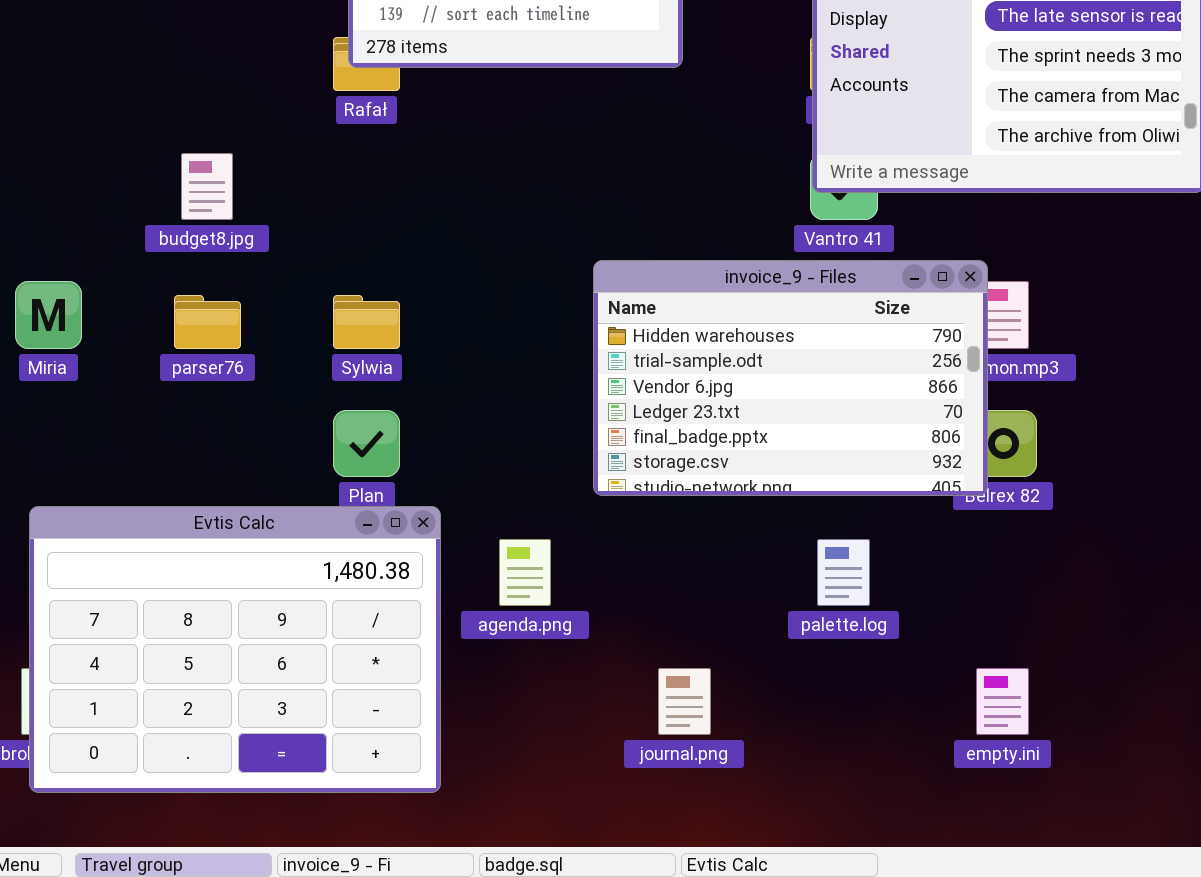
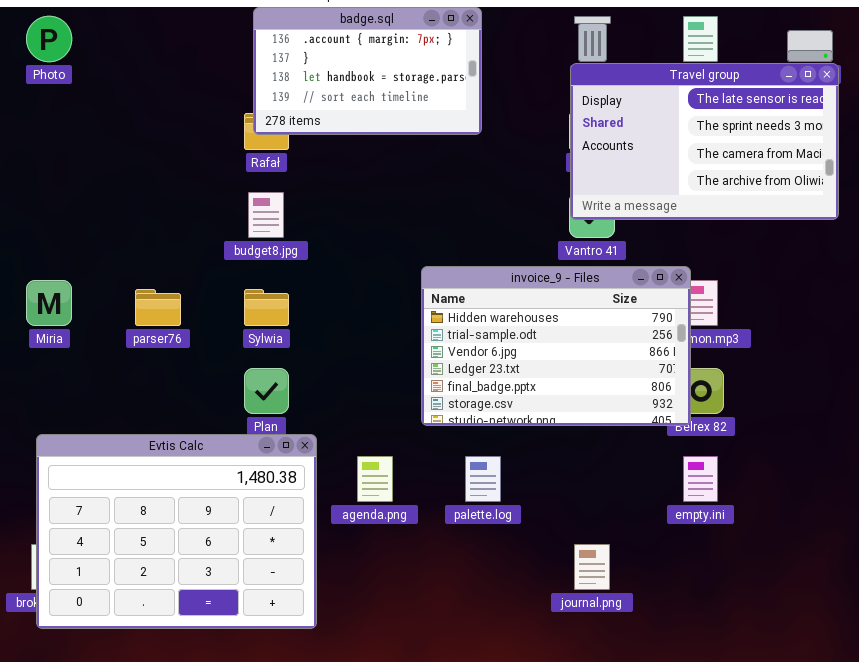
budget8.jpg: [181,153,233,220] -> [248,192,284,238], moved
palette.log: [817,539,870,606] -> [465,456,501,502], moved
journal.png: [658,668,711,735] -> [574,544,610,590], moved
empty.ini: [976,668,1029,735] -> [683,456,718,502], moved

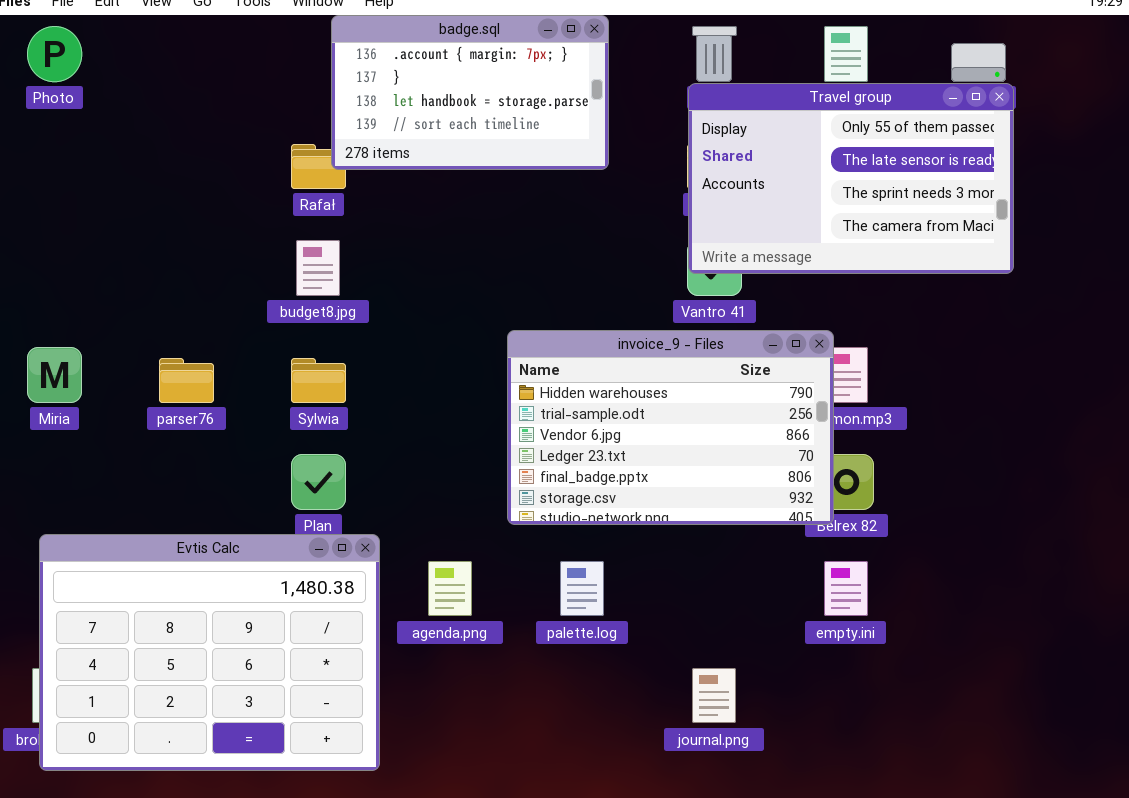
badge.sql: [253,7,482,135] -> [331,15,609,170], moved
Travel group: [570,63,839,220] -> [688,83,1014,274], scrolled up 1 row

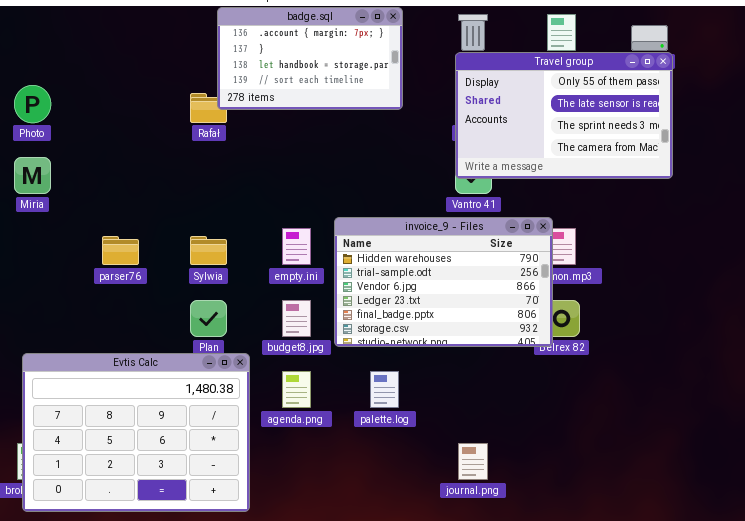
Photo: [27,26,82,82] -> [14,85,51,123], moved
budget8.jpg: [296,240,340,296] -> [282,300,311,337], moved
Miria: [27,347,82,403] -> [14,157,51,194], moved
empty.ini: [824,561,868,616] -> [282,228,311,265], moved

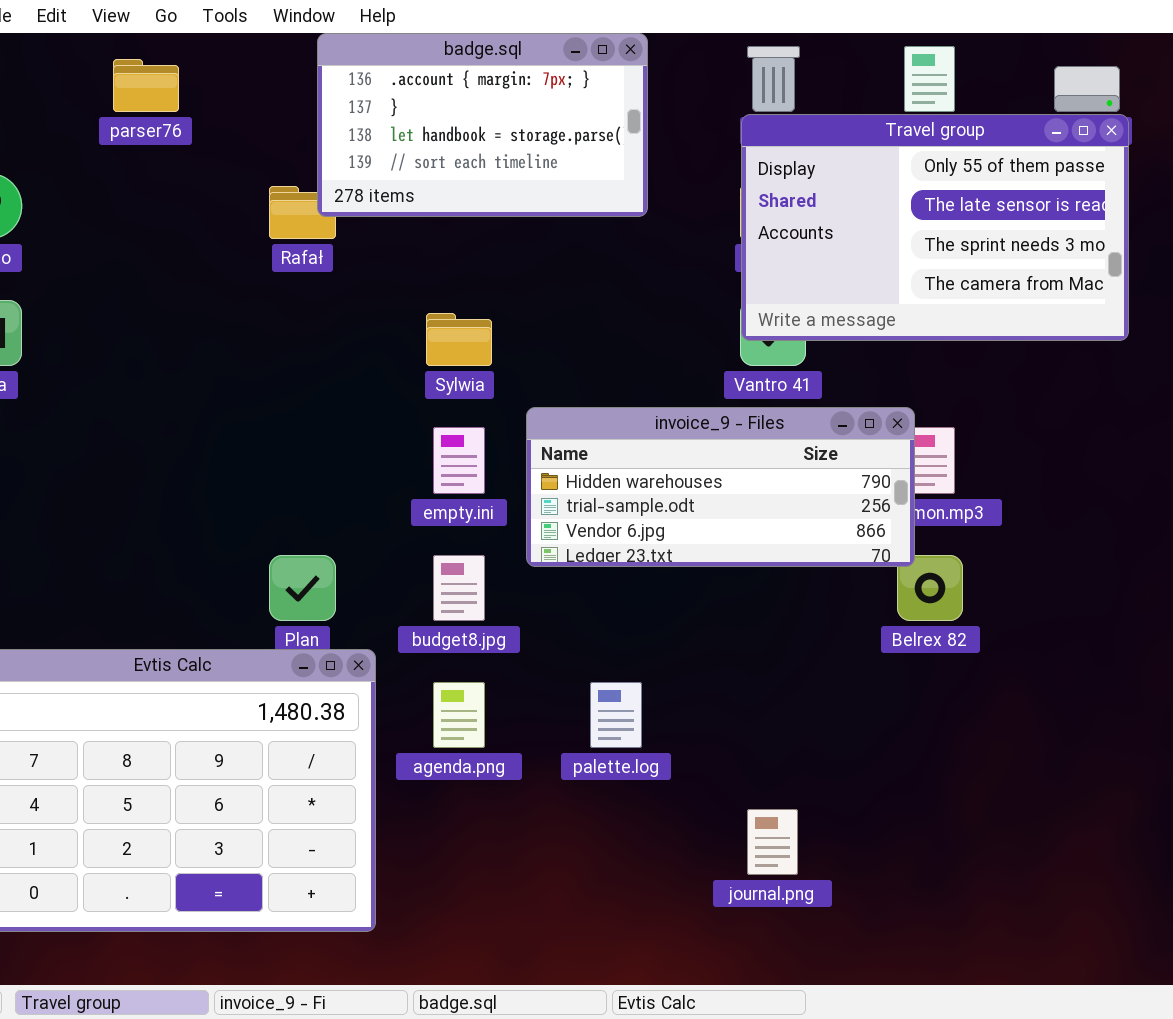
invoice_9 - Files: [334,217,553,347] -> [526,407,915,567], resized
parser76: [102,236,139,265] -> [113,59,179,112], moved
Sylwia: [190,236,227,265] -> [426,313,492,366], moved

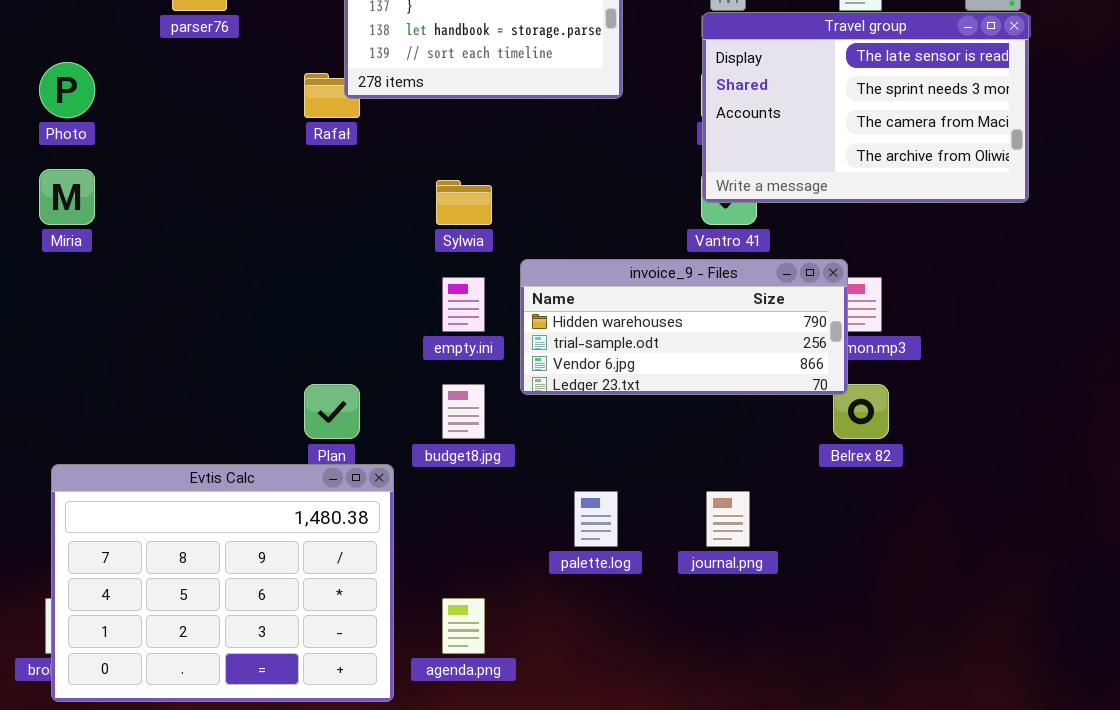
Travel group: [741,114,1129,341] -> [702,12,1029,203], scrolled down 1 row
agenda.png: [433,682,485,748] -> [442,598,485,654], moved
journal.png: [747,809,798,875] -> [706,491,750,547], moved

